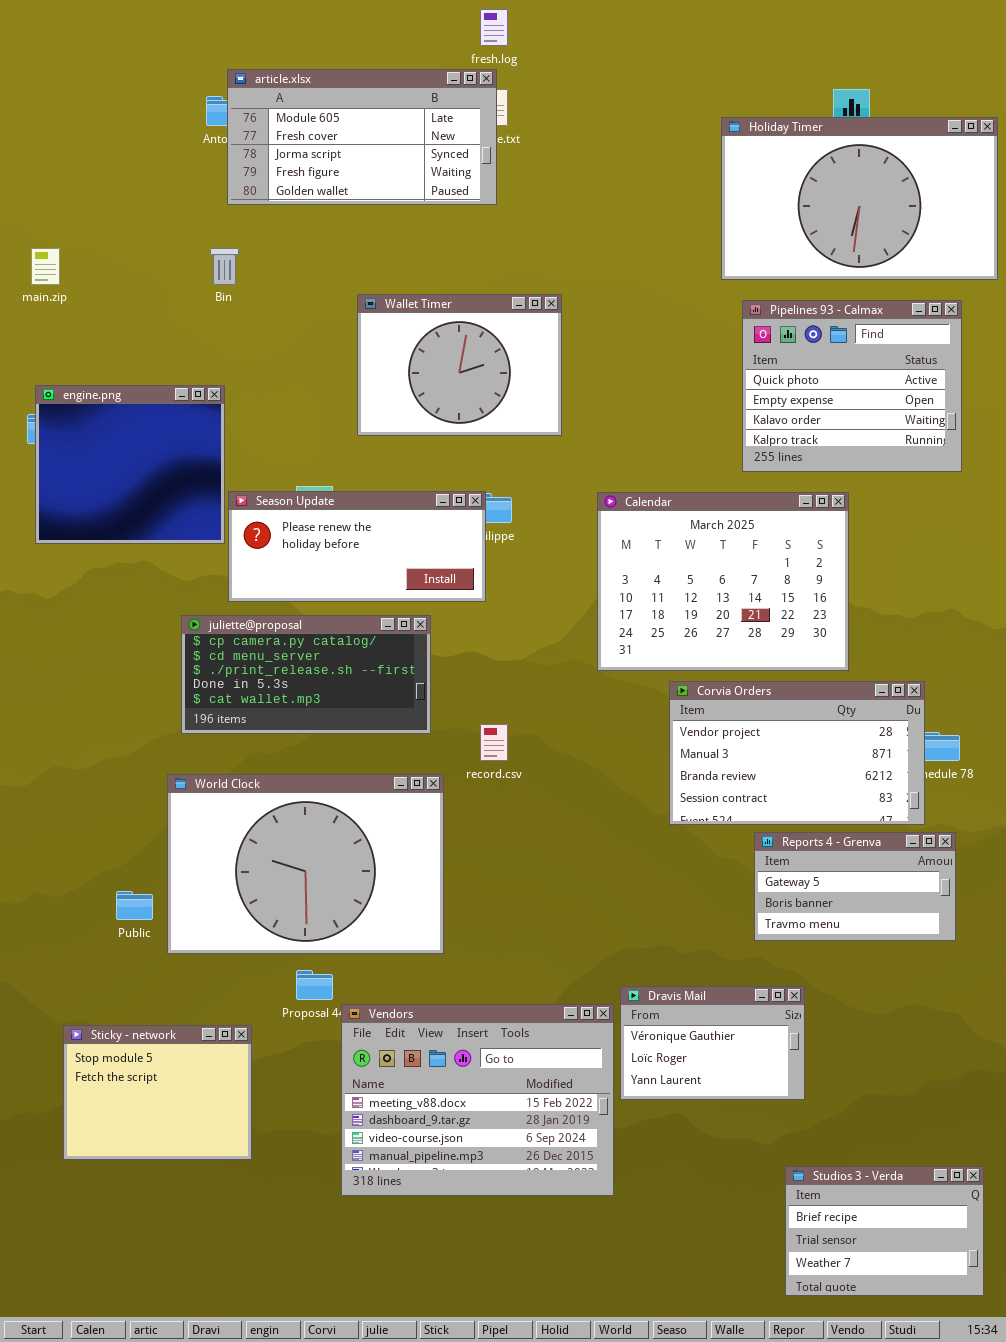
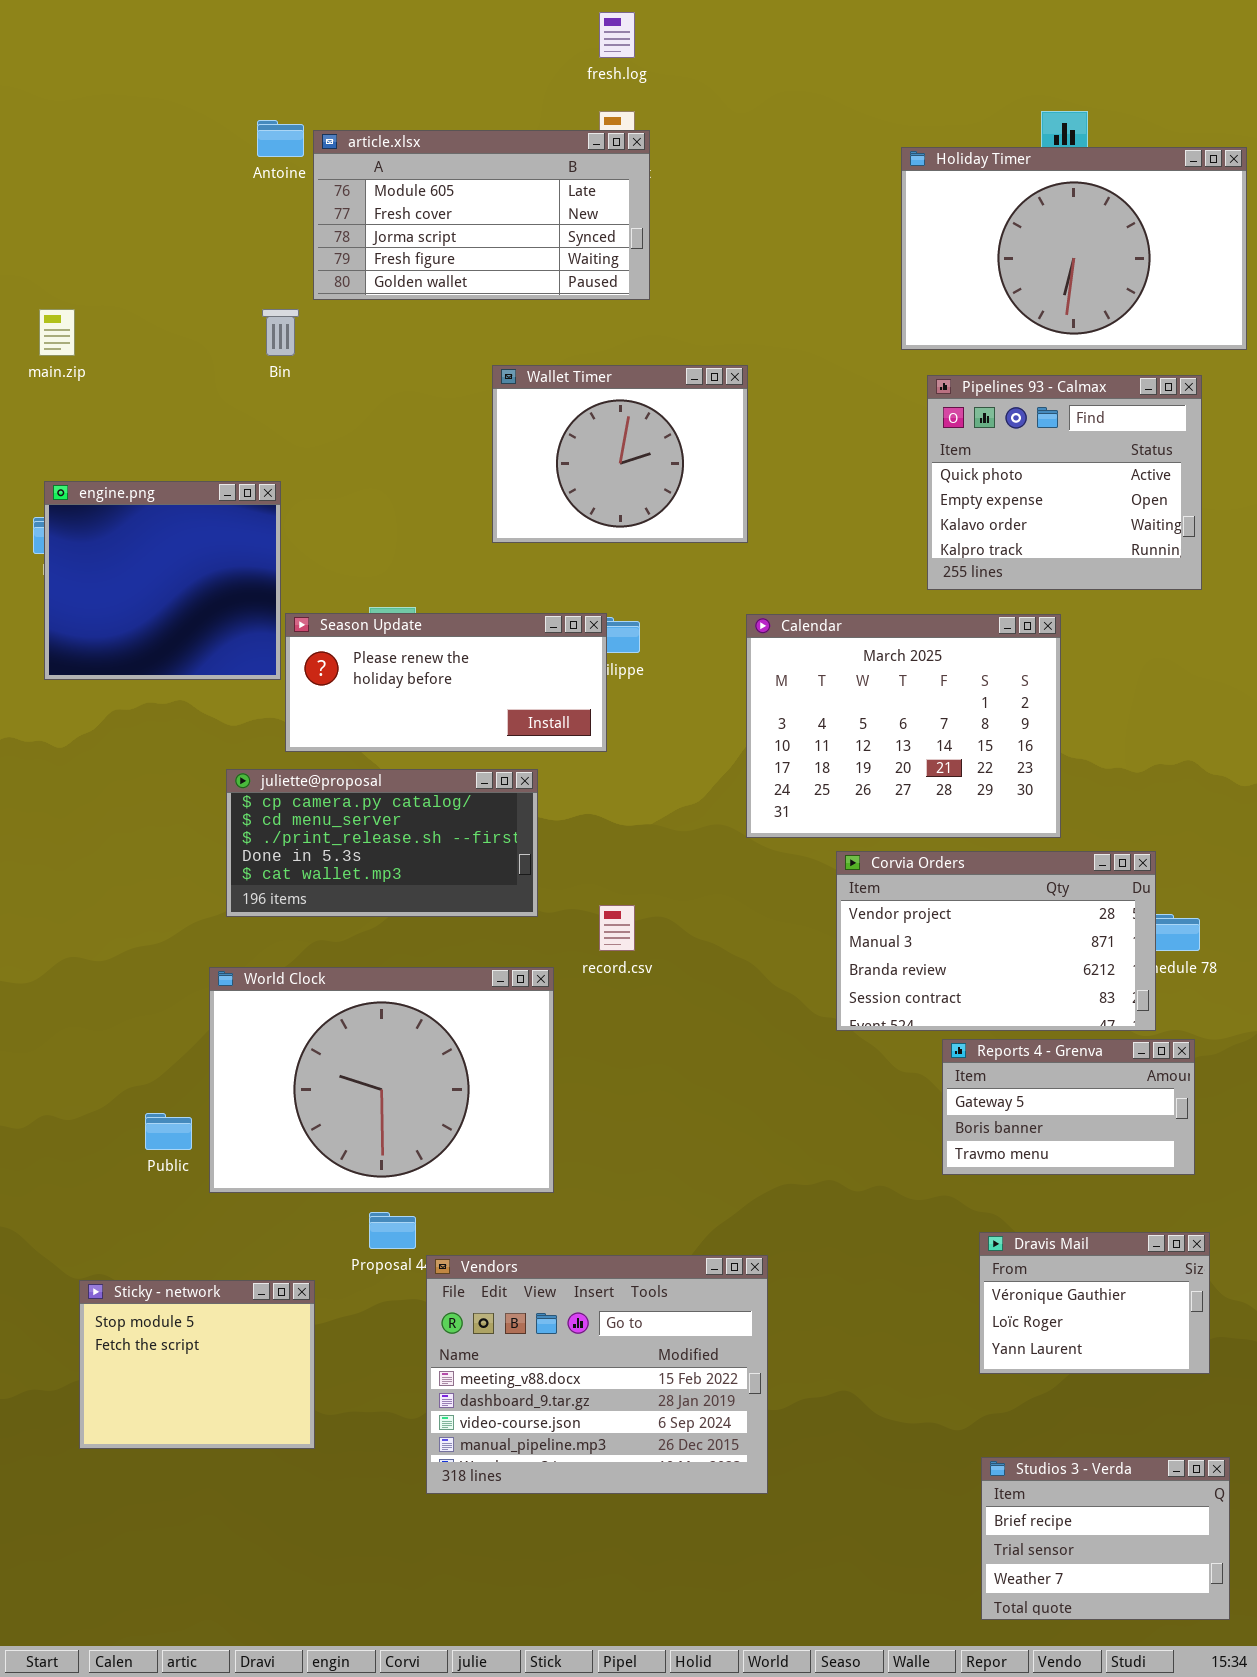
article.xlsx: [227,69,497,205] -> [313,130,650,300], moved
Wallet Timer: [357,294,562,436] -> [492,365,748,543], moved
Dravis Mail: [620,986,805,1100] -> [979,1232,1210,1374], moved

